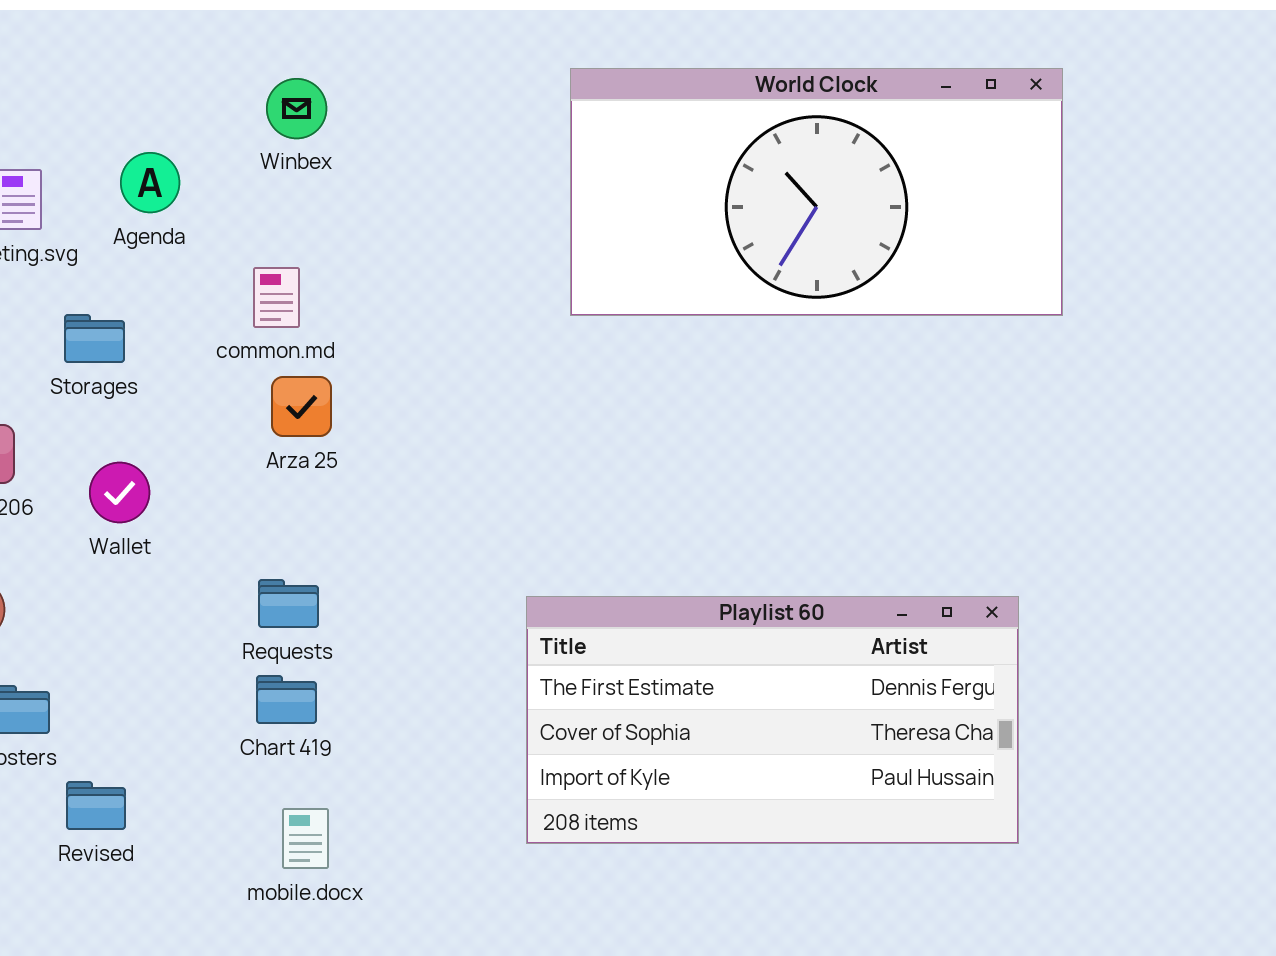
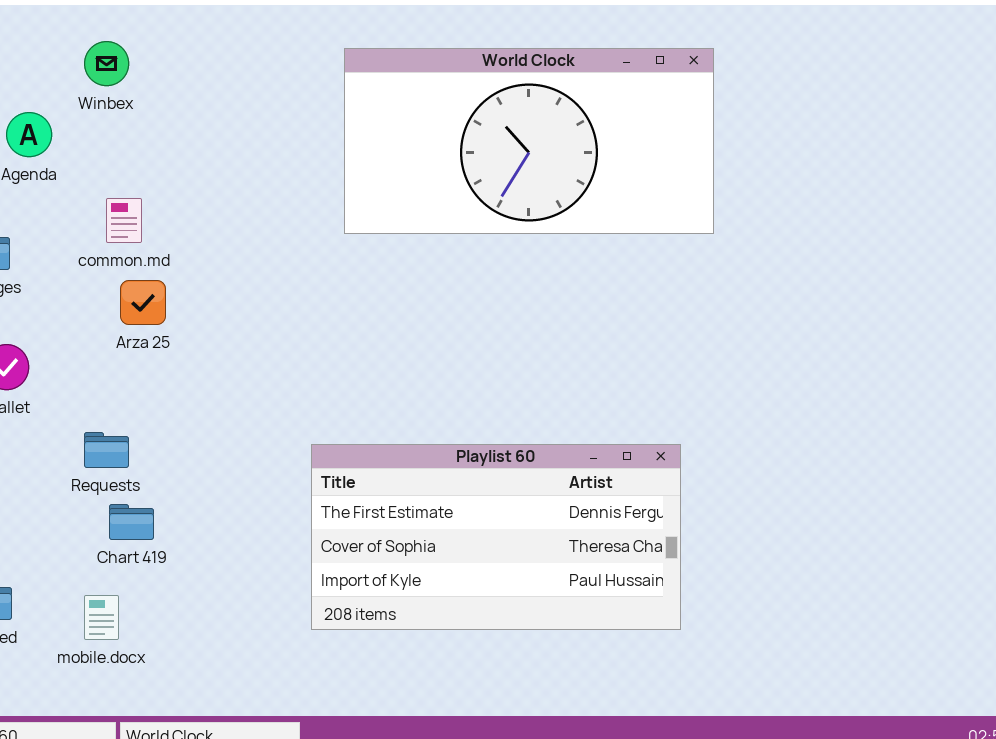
Winbex: [266,78,327,139] -> [84,41,129,86], moved
Requests: [258,579,319,628] -> [84,432,129,468], moved
mobile.docx: [282,808,329,869] -> [84,595,119,640], moved

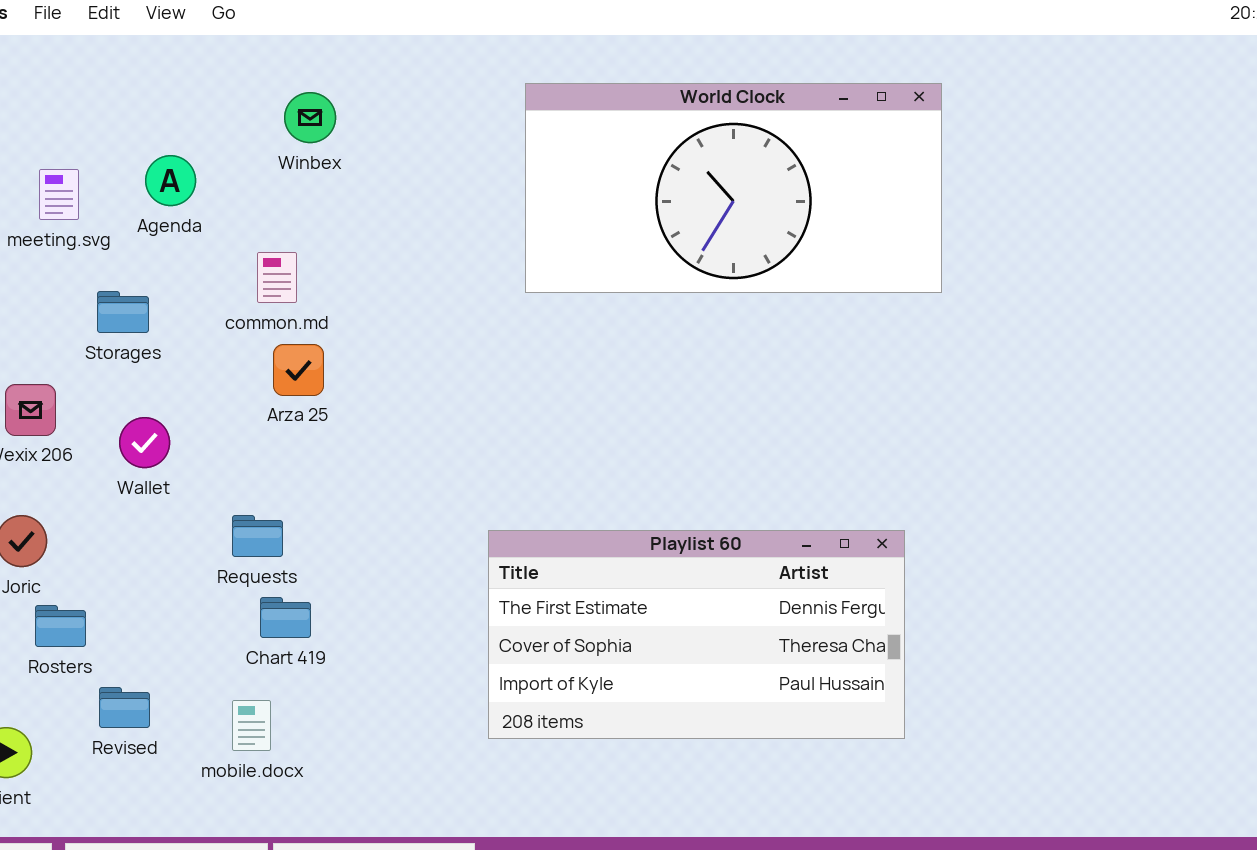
Winbex: [84,41,129,86] -> [284,92,336,143], moved

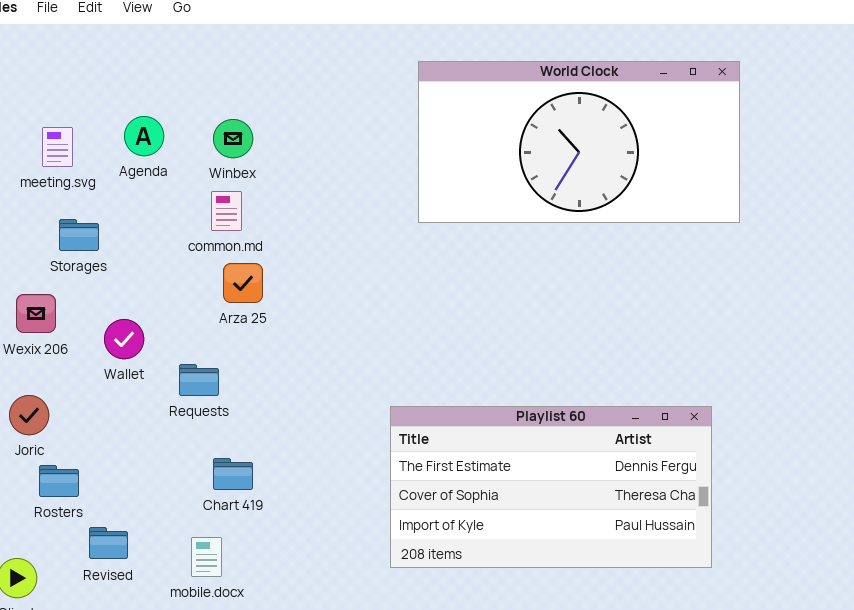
Winbex: [284,92,336,143] -> [213,119,253,158], moved
Storages: [97,291,149,333] -> [59,219,99,251], moved
Requests: [232,515,283,557] -> [179,364,219,396], moved

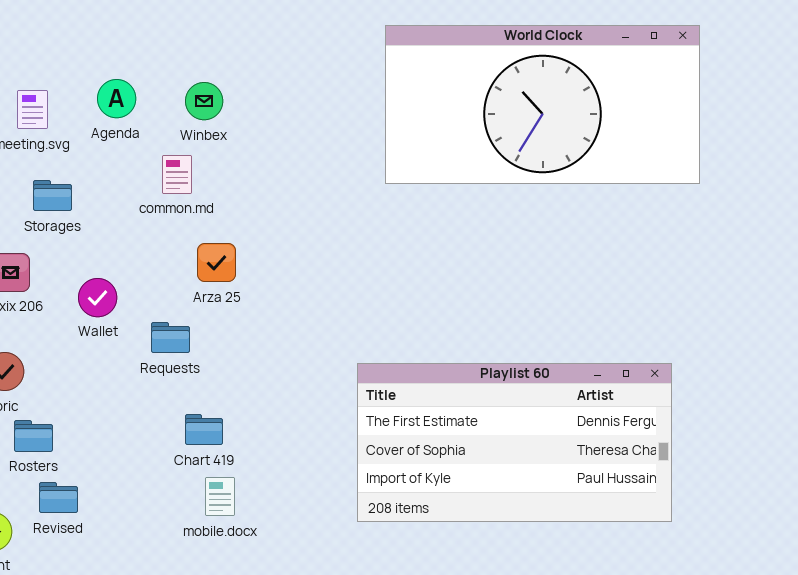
common.md: [211,191,242,231] -> [162,155,192,194], moved
Arza 25: [223,263,263,303] -> [197,243,236,282], moved
Revised: [89,527,128,559] -> [39,482,78,513], moved
mobile.docx: [191,537,222,577] -> [205,477,235,516], moved

